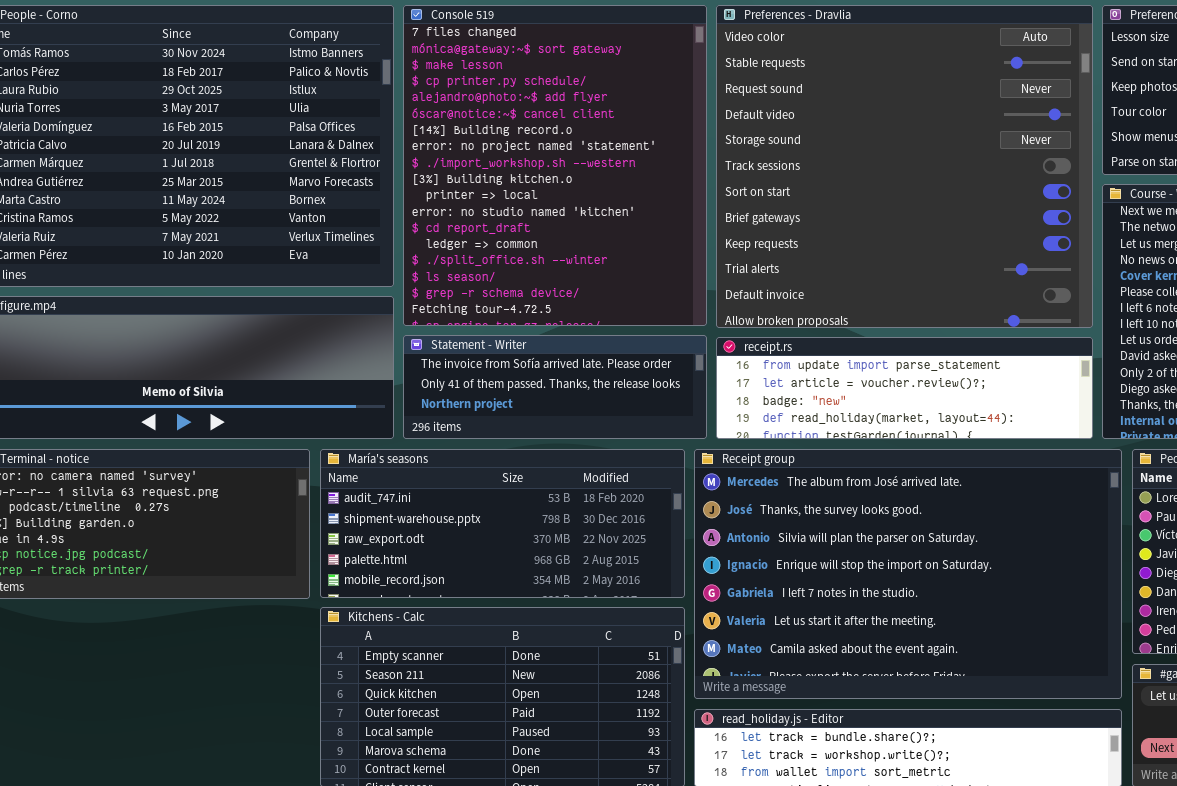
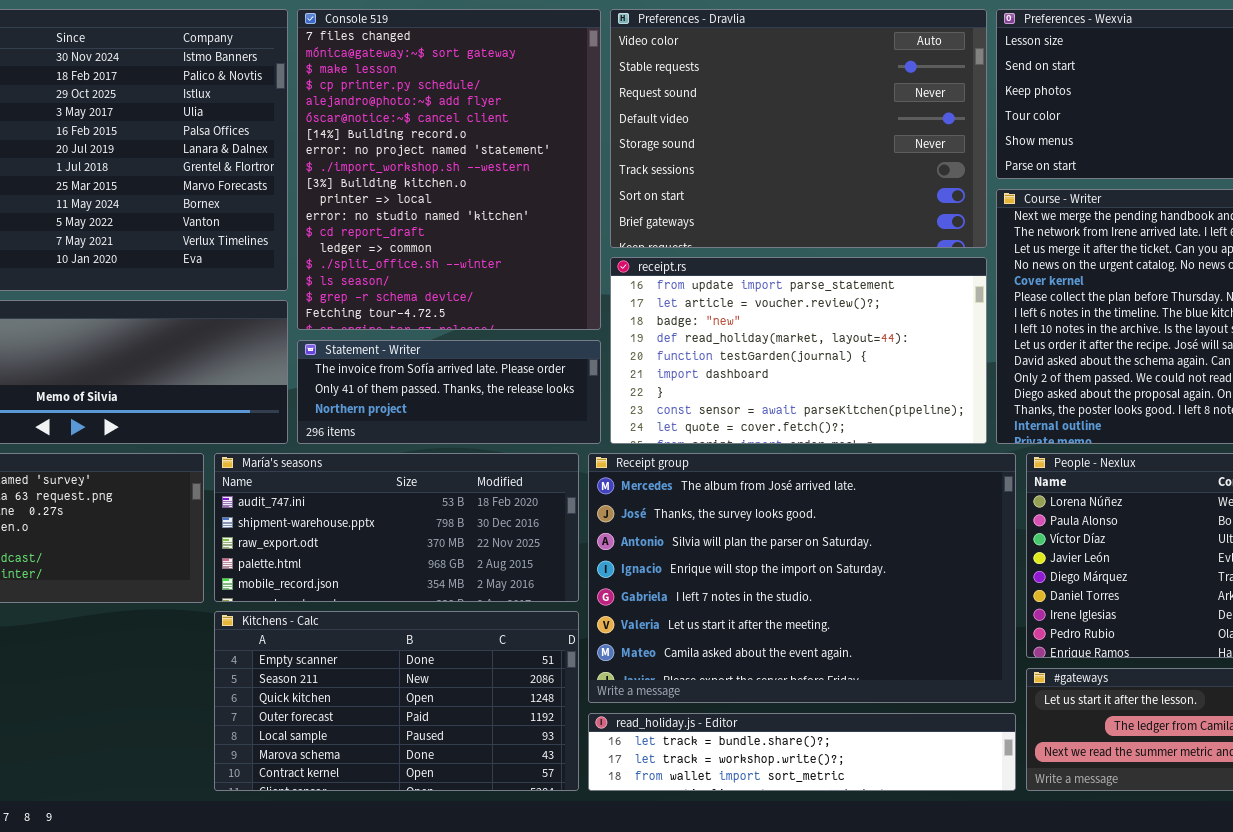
Preferences - Dravlia: [716,5,1093,328] -> [610,9,987,248], resized
receipt.rs: [716,337,1093,439] -> [610,257,987,444], resized

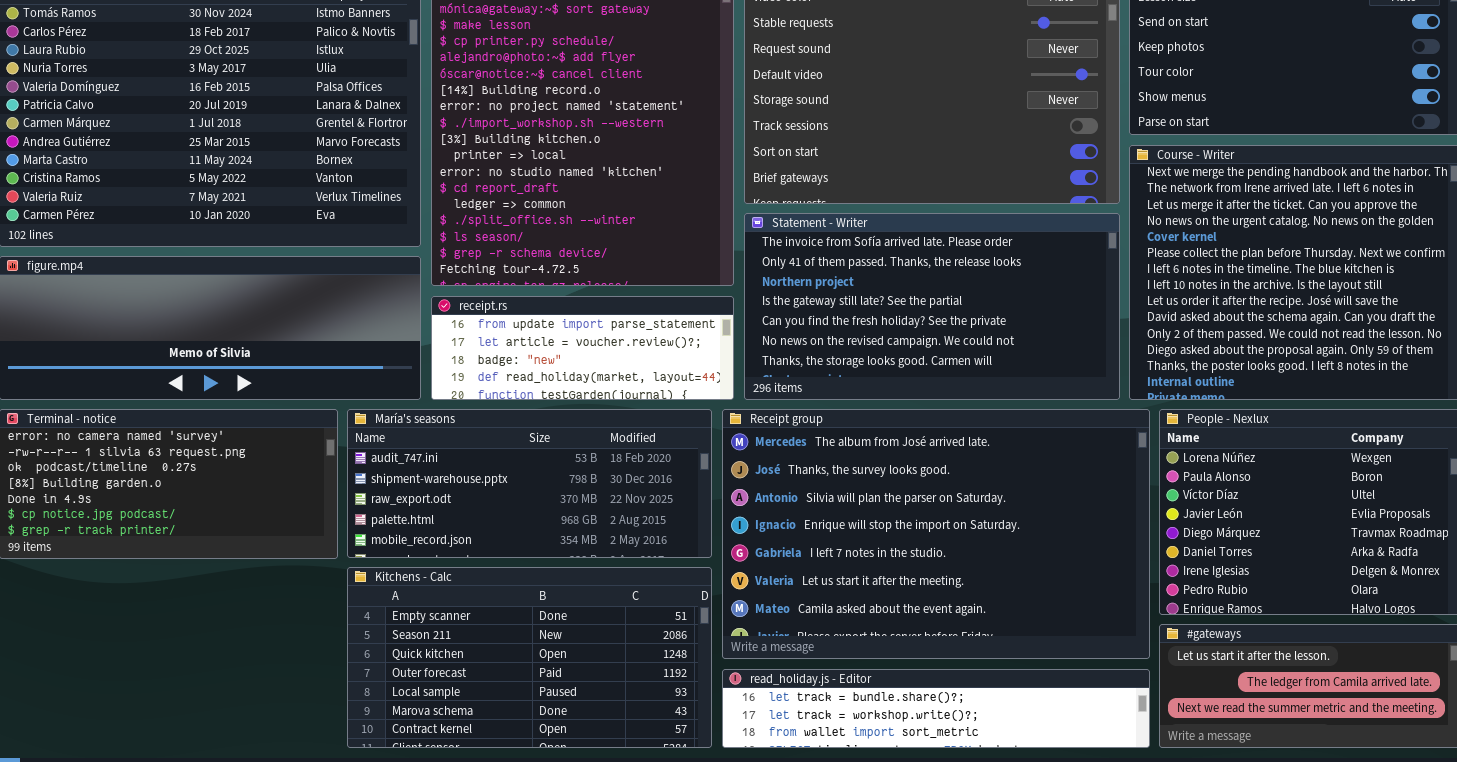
receipt.rs: [610,257,987,444] -> [431,296,734,400], moved, resized
Statement - Writer: [297,340,601,444] -> [744,213,1120,400], moved, resized

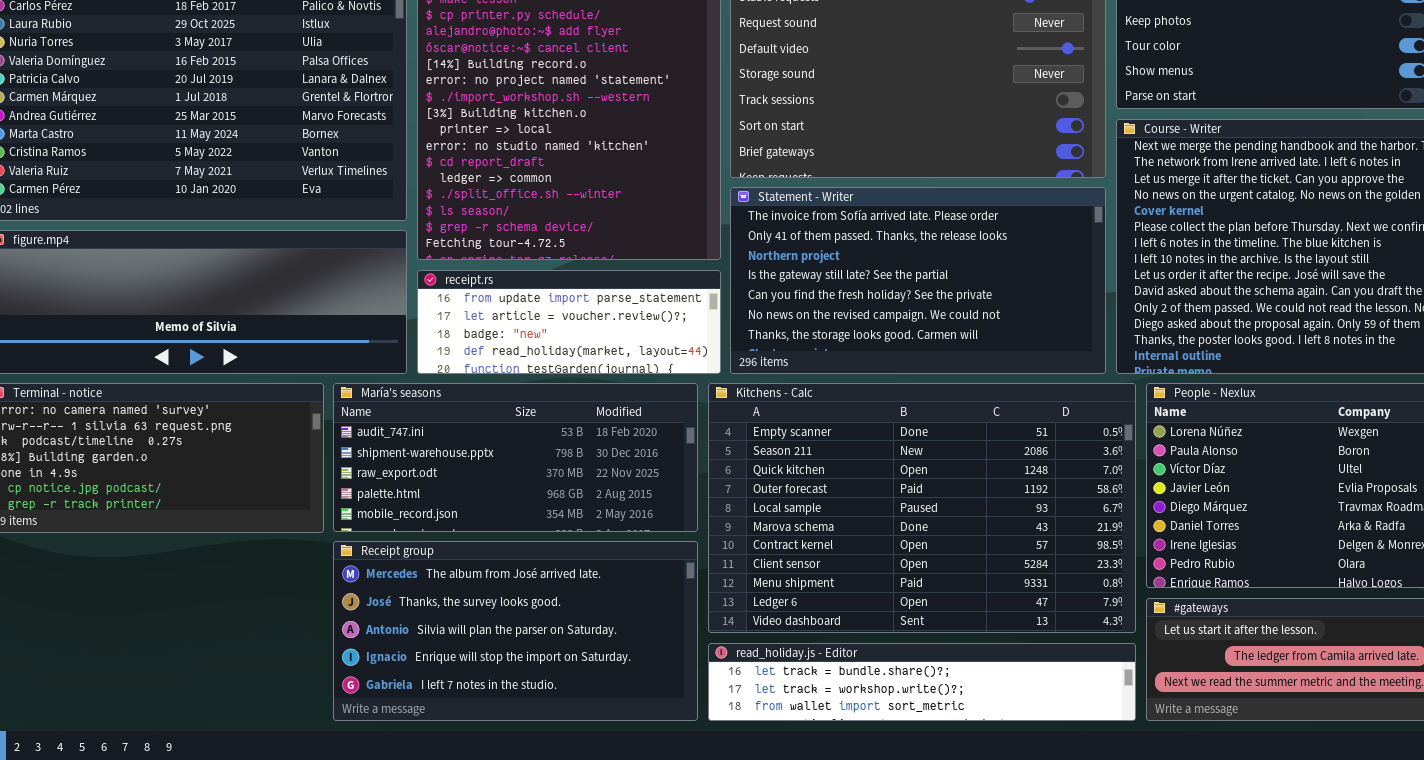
Receipt group: [722,409,1150,659] -> [333,541,698,721], moved, resized
Kitchens - Calc: [347,567,712,748] -> [708,383,1136,633], moved, resized

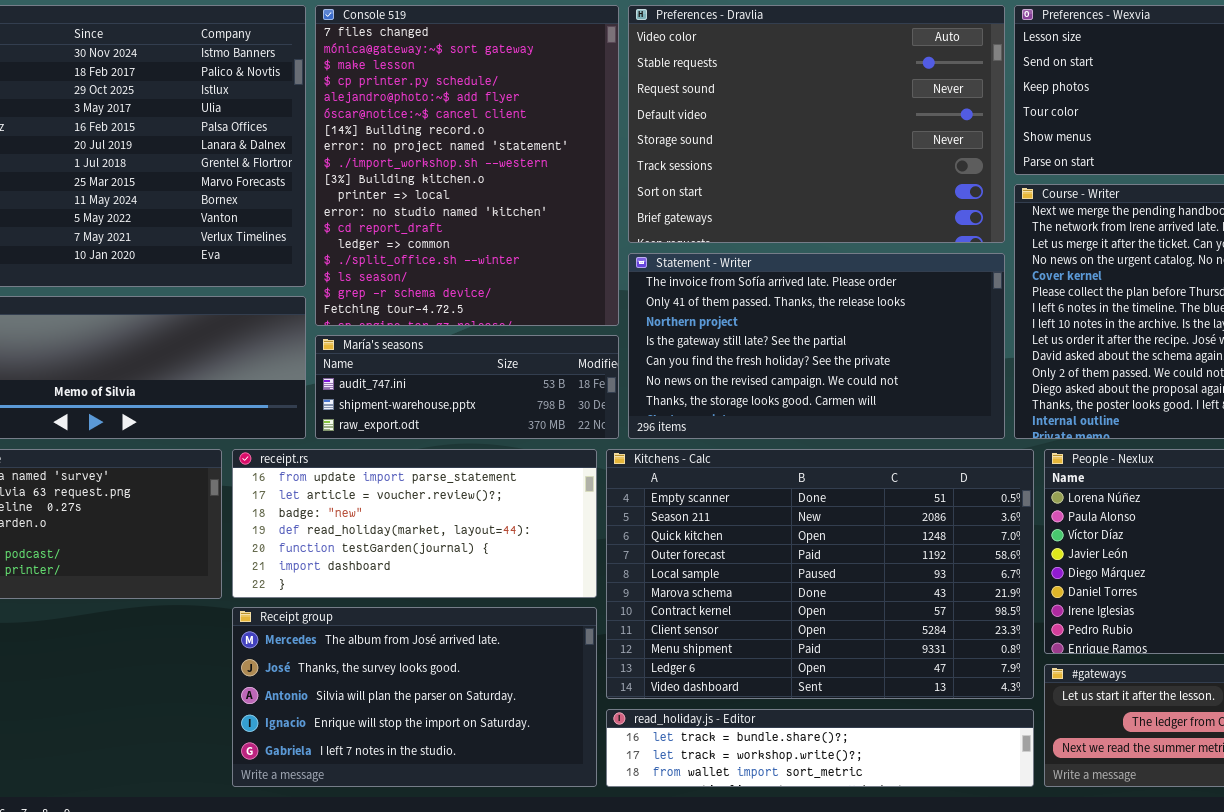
receipt.rs: [417,270,721,374] -> [232,449,597,598], moved, resized
María's seasons: [333,383,698,532] -> [315,335,619,439], moved, resized

